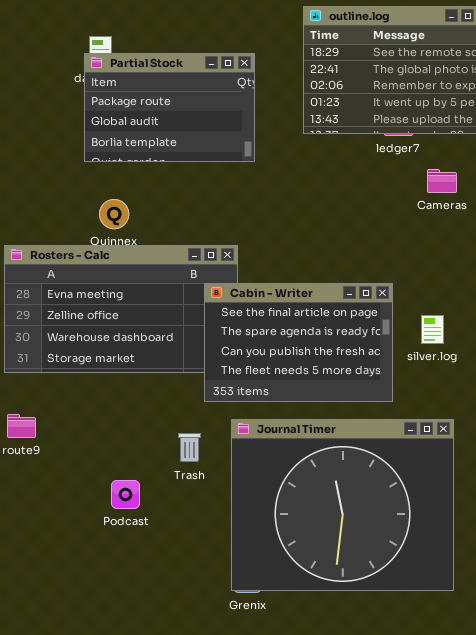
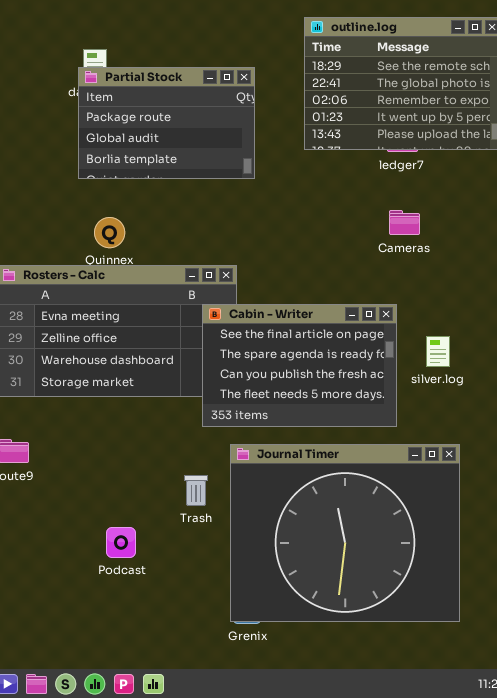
Cameras: [427,169,457,193] -> [389,210,420,235], moved
Trash: [178,433,201,462] -> [184,475,208,506], moved
Podcast: [111,480,140,509] -> [106,527,136,558], moved

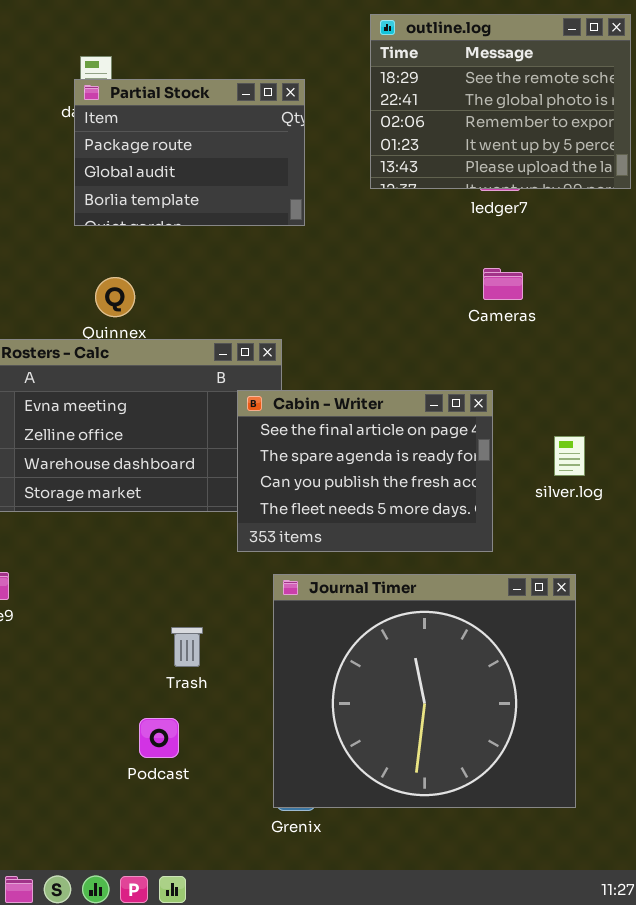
silver.log: [426,336,450,367] -> [554,436,585,476], moved
Trash: [184,475,208,506] -> [171,627,203,667], moved
Podcast: [106,527,136,558] -> [139,718,179,758], moved

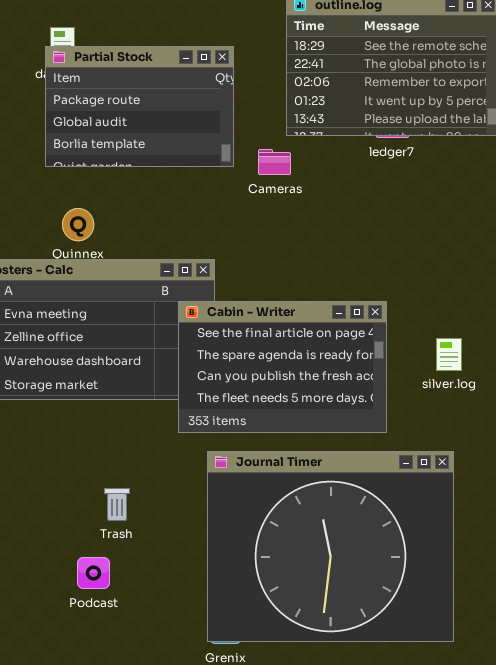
Cameras: [483,268,523,300] -> [258,149,291,175], moved
Trash: [171,627,203,667] -> [104,488,130,521], moved
Podcast: [139,718,179,758] -> [77,557,110,589], moved

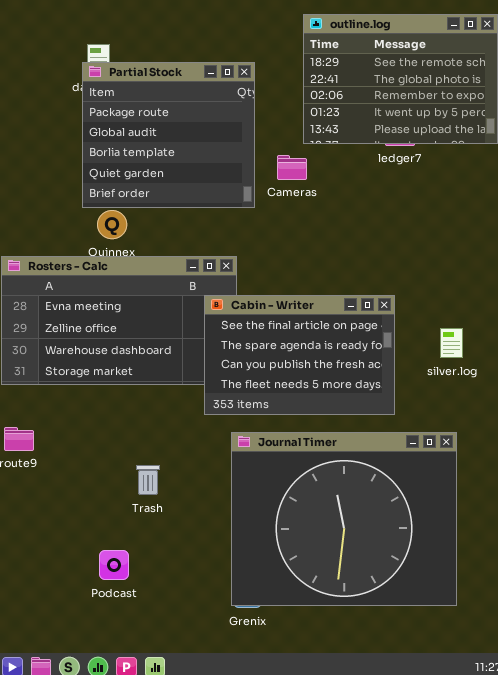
Partial Stock: [45,46,234,167] -> [82,62,255,208], resized
Podcast: [77,557,110,589] -> [99,550,129,580], moved

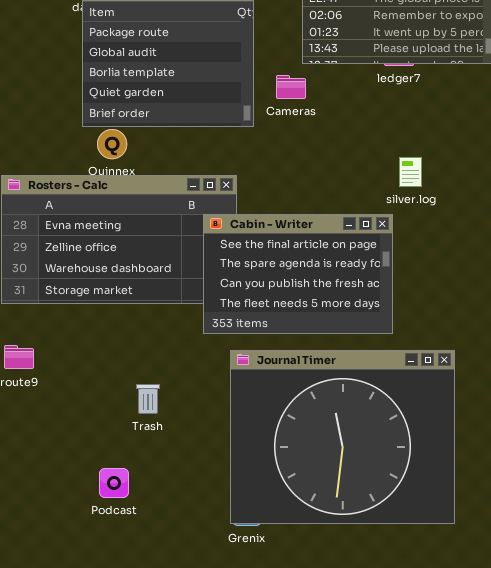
silver.log: [440,328,463,358] -> [399,157,422,187], moved

